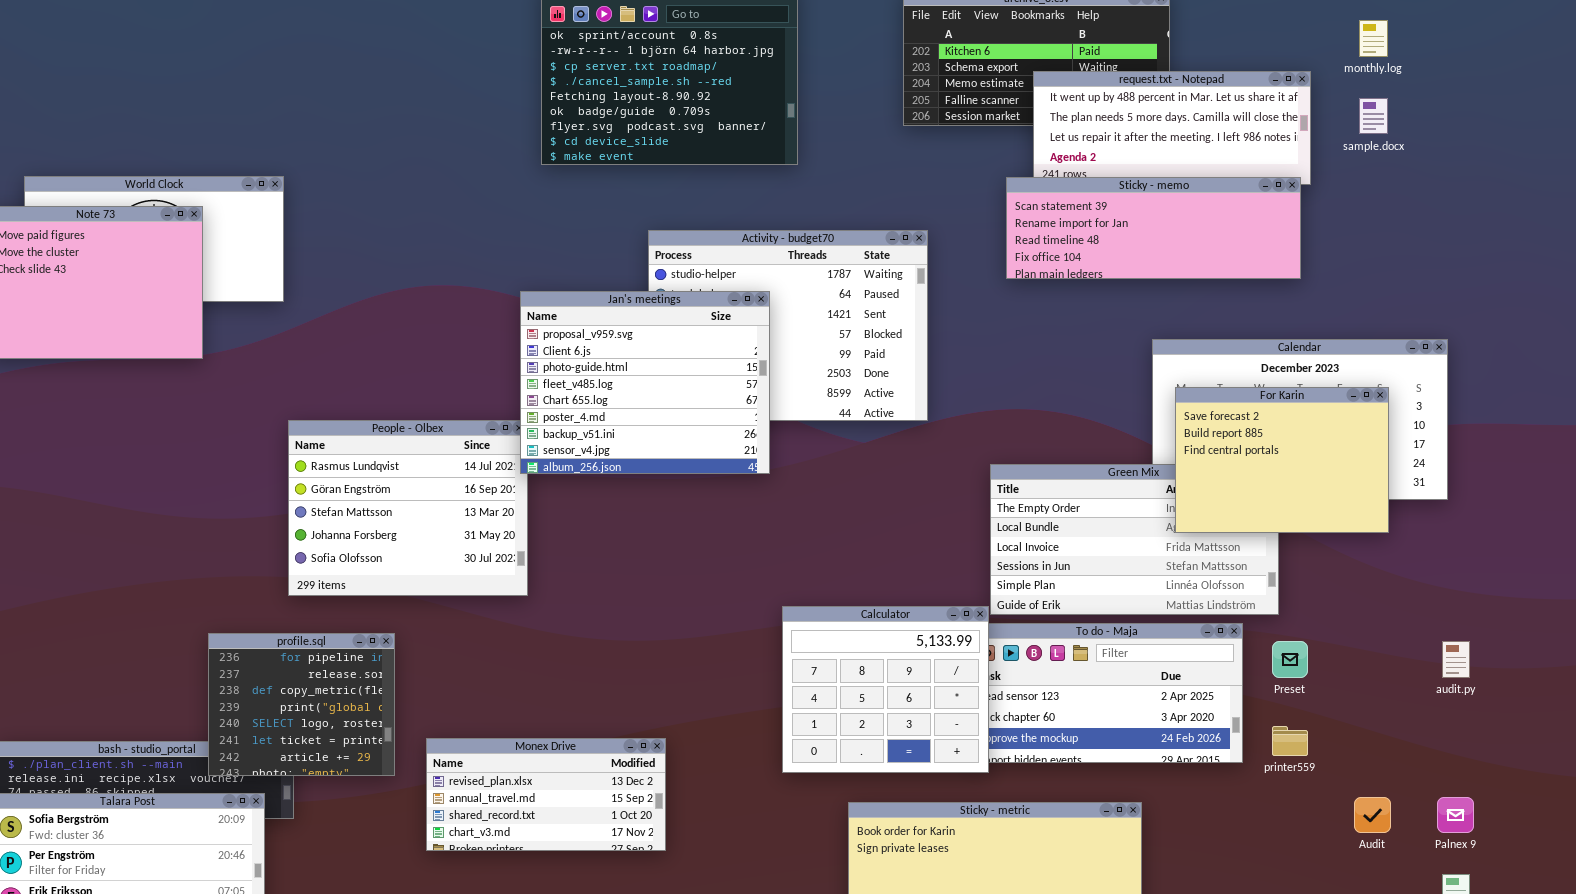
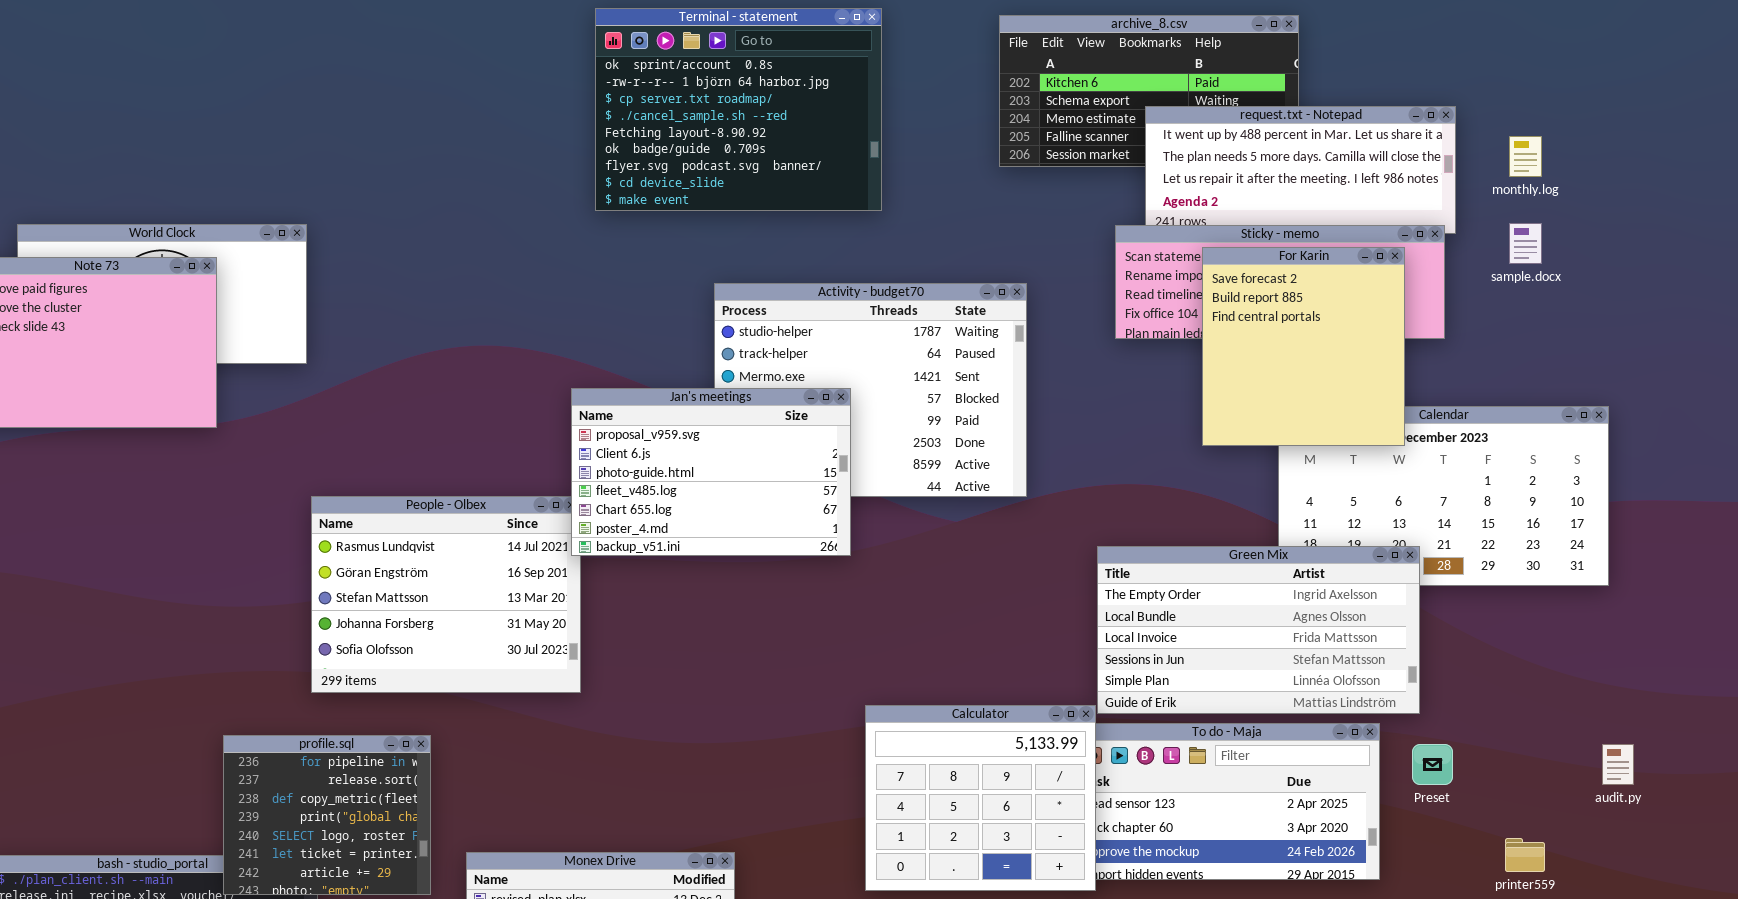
monthly.log: [1359,20,1388,57] -> [1509,136,1542,177], moved
sample.docx: [1359,98,1388,134] -> [1509,223,1542,264], moved
Jan's meetings: [520,291,770,474] -> [571,388,851,556], resized
For Karin: [1175,387,1389,533] -> [1202,247,1405,446], moved, resized
printer559: [1272,726,1308,756] -> [1505,838,1545,872], moved

